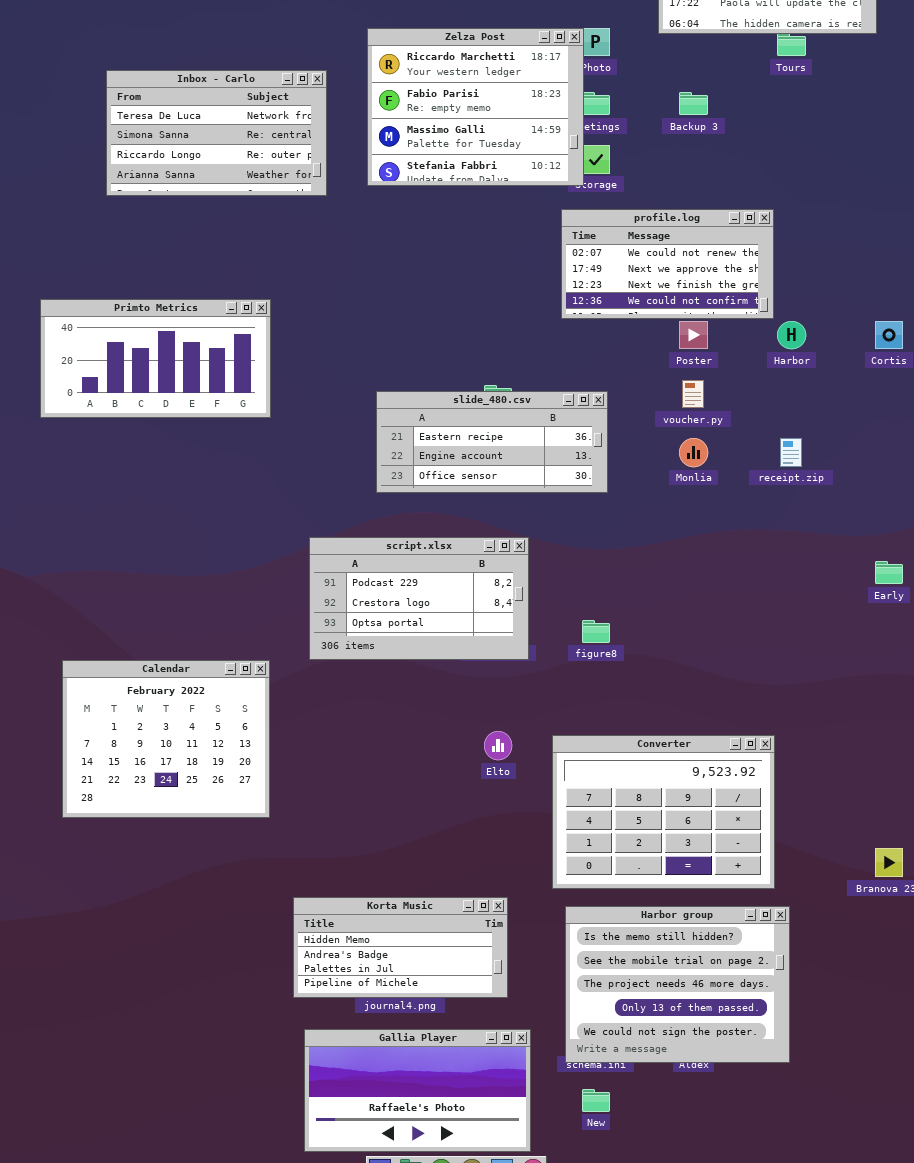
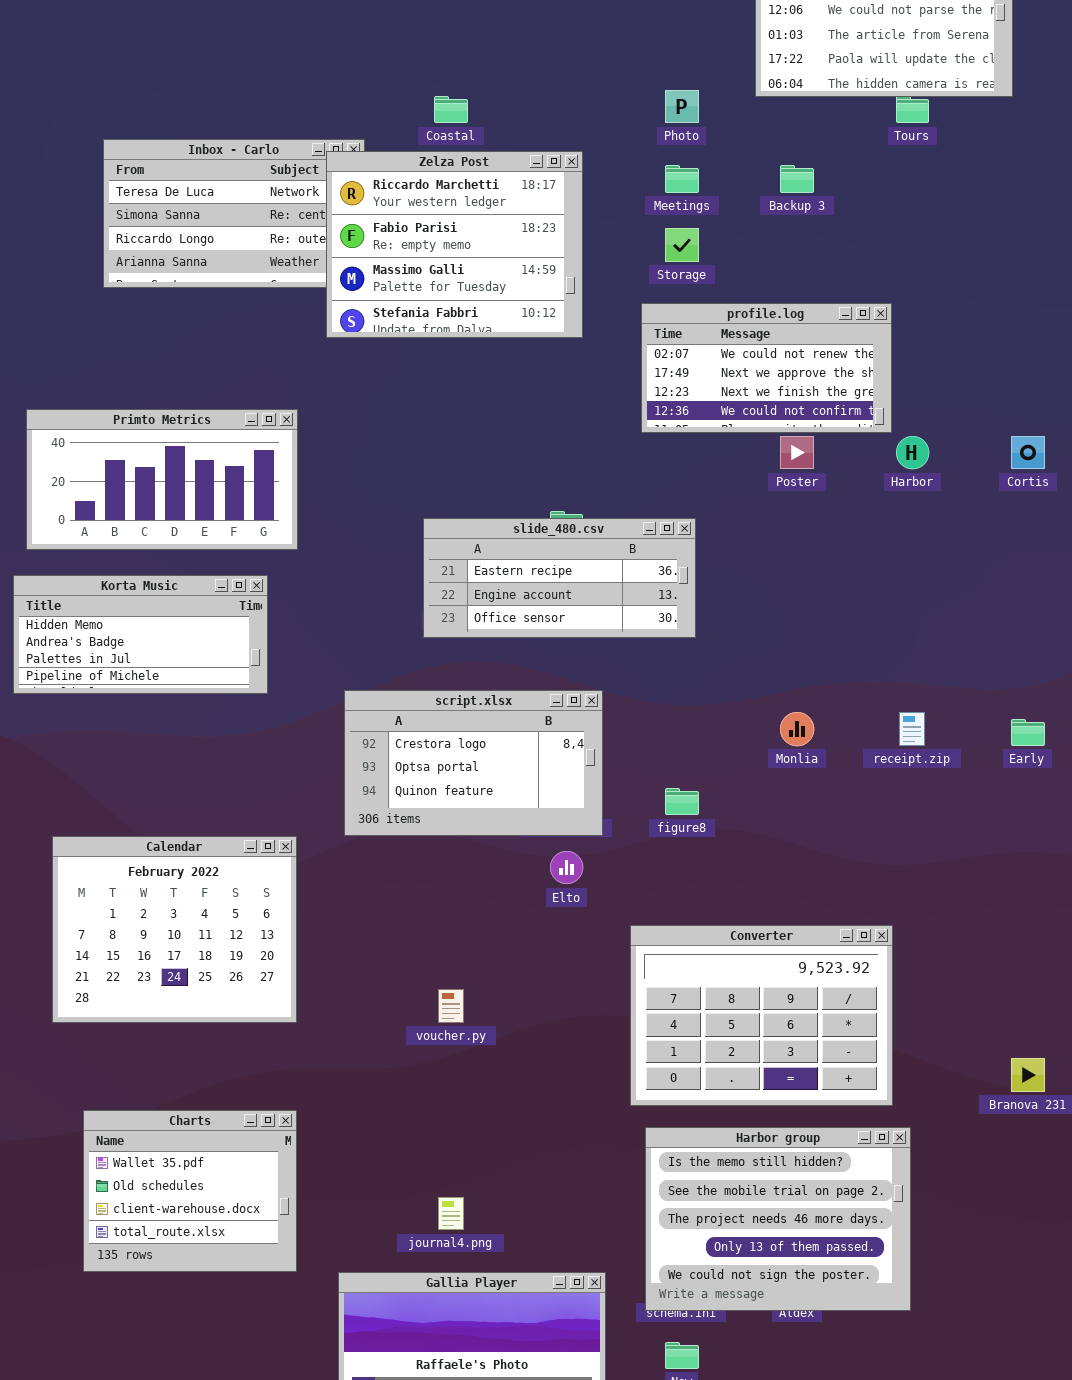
Zelza Post: [367,28,584,186] -> [326,151,583,338], moved
voucher.py: [682,380,704,408] -> [438,989,464,1023], moved
Monlia: [679,438,708,467] -> [780,712,814,746], moved
receipt.zip: [780,438,802,467] -> [899,712,925,746], moved
script.xlsx: [309,537,529,660] -> [344,690,603,836], scrolled down 1 row
Elto: [484,731,512,760] -> [550,851,583,884], moved
Charts: none -> [83,1110,297,1272], opened
Korta Music: [293,897,508,998] -> [13,575,268,694], moved

